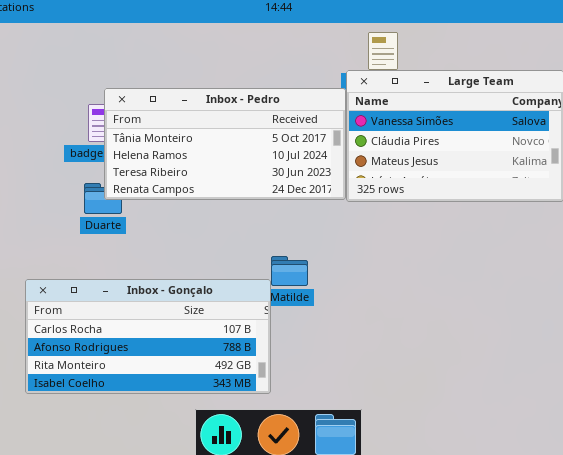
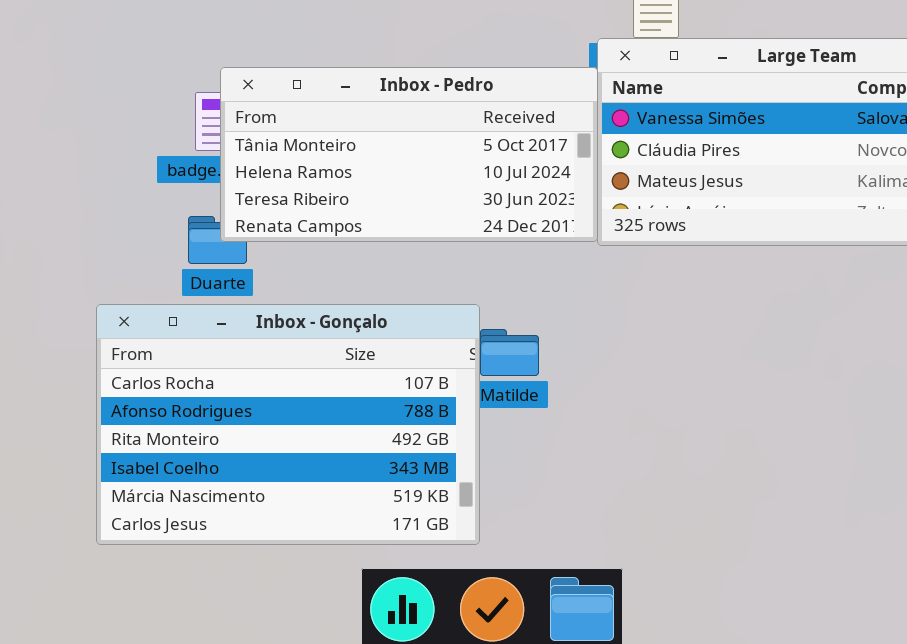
Inbox - Gonçalo: [25,279,271,394] -> [96,304,480,545], resized

